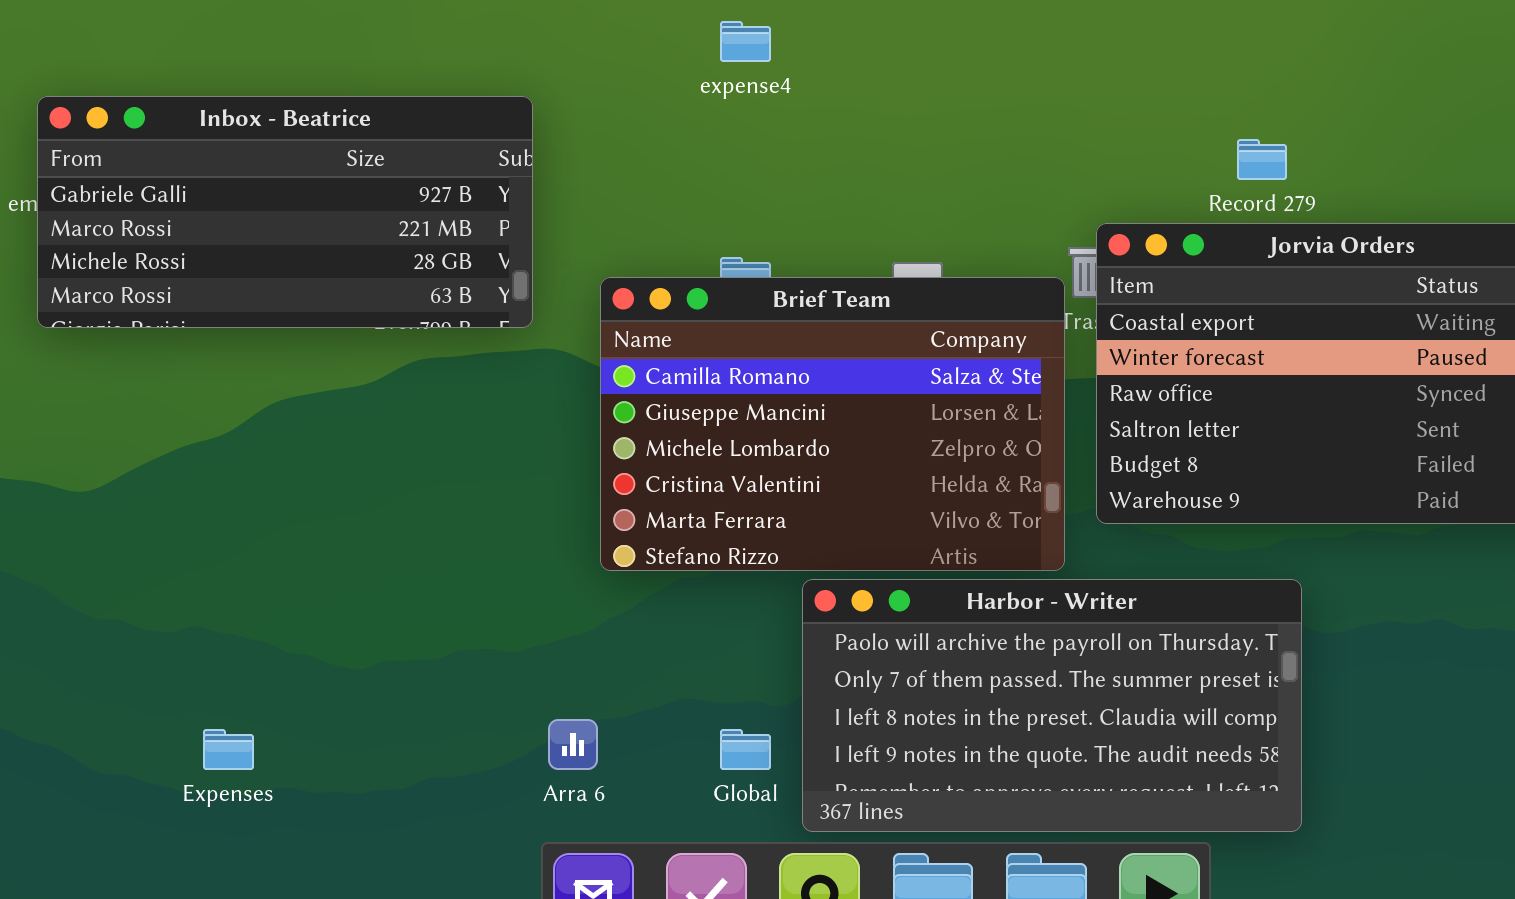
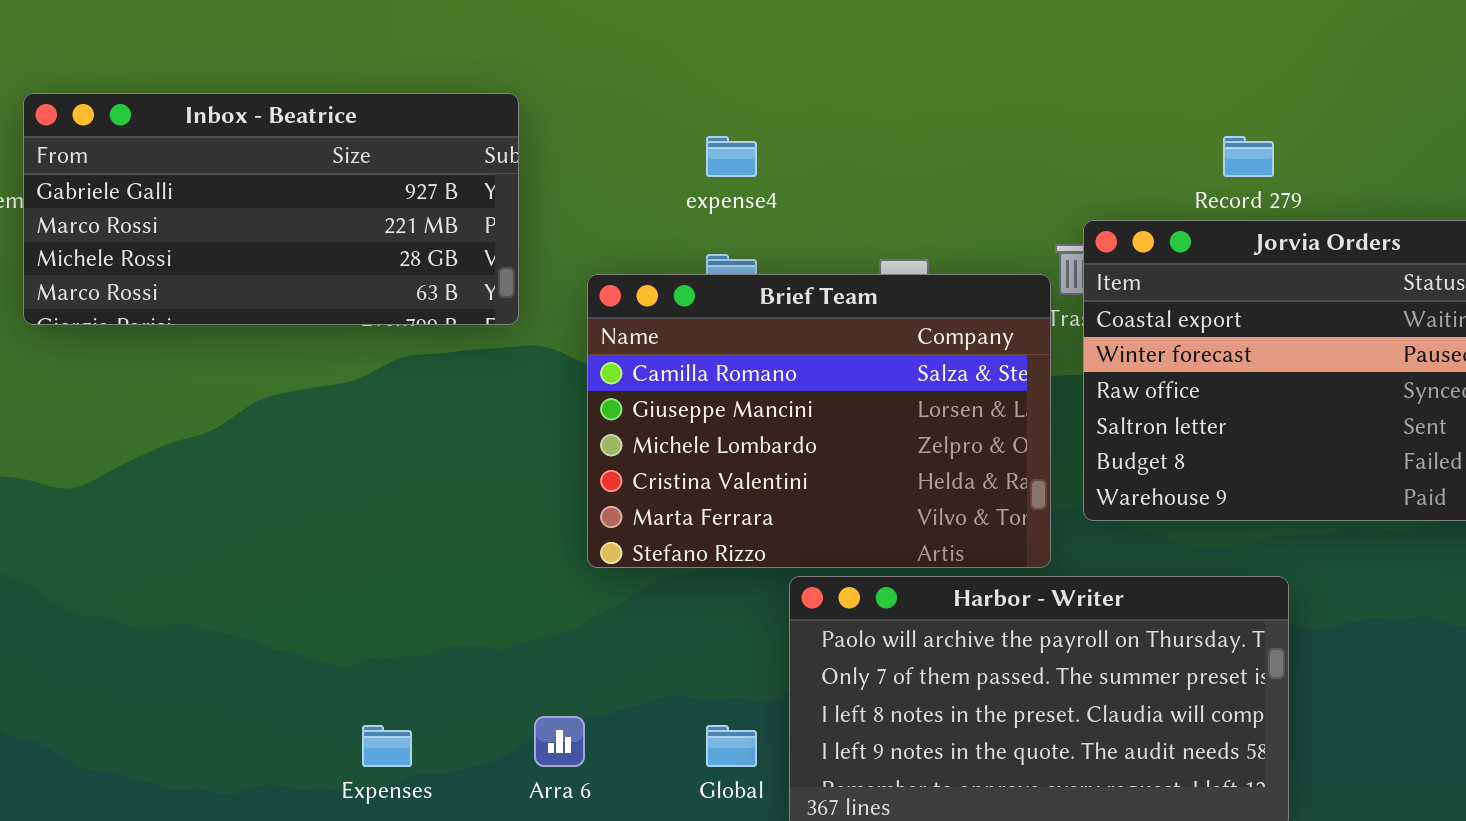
expense4: [720,21,771,62] -> [706,136,757,177], moved
Expenses: [203,729,254,770] -> [362,725,412,767], moved

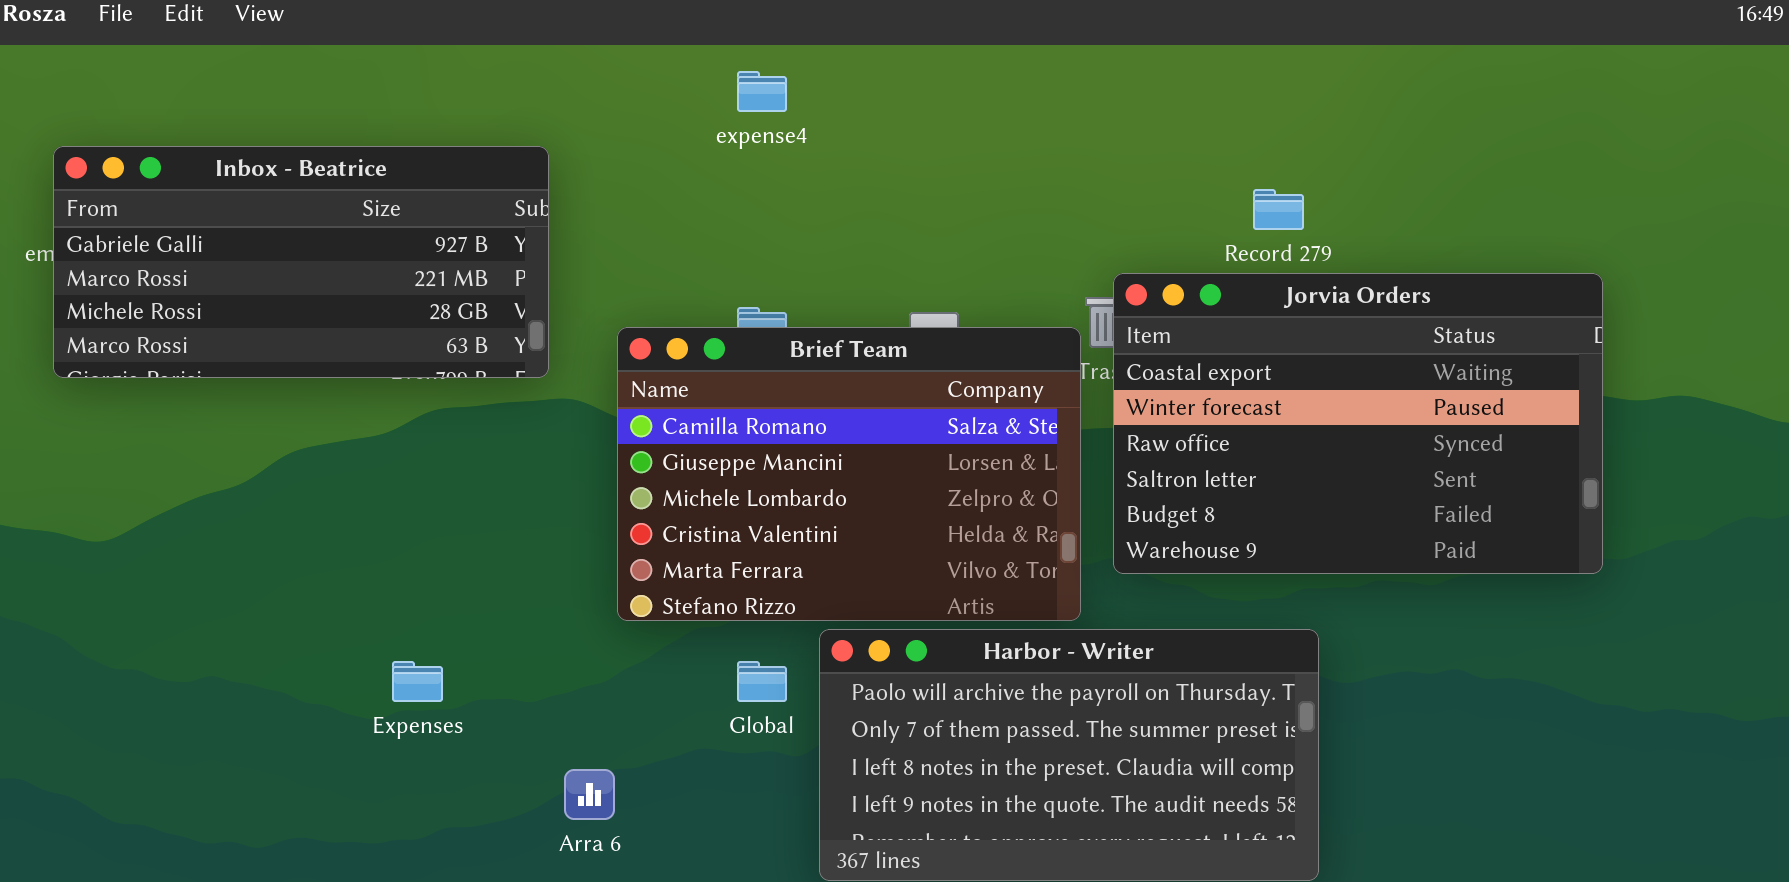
expense4: [706,136,757,177] -> [737,71,787,112], moved
Expenses: [362,725,412,767] -> [392,661,443,702], moved
Global: [706,725,757,767] -> [737,661,787,702], moved

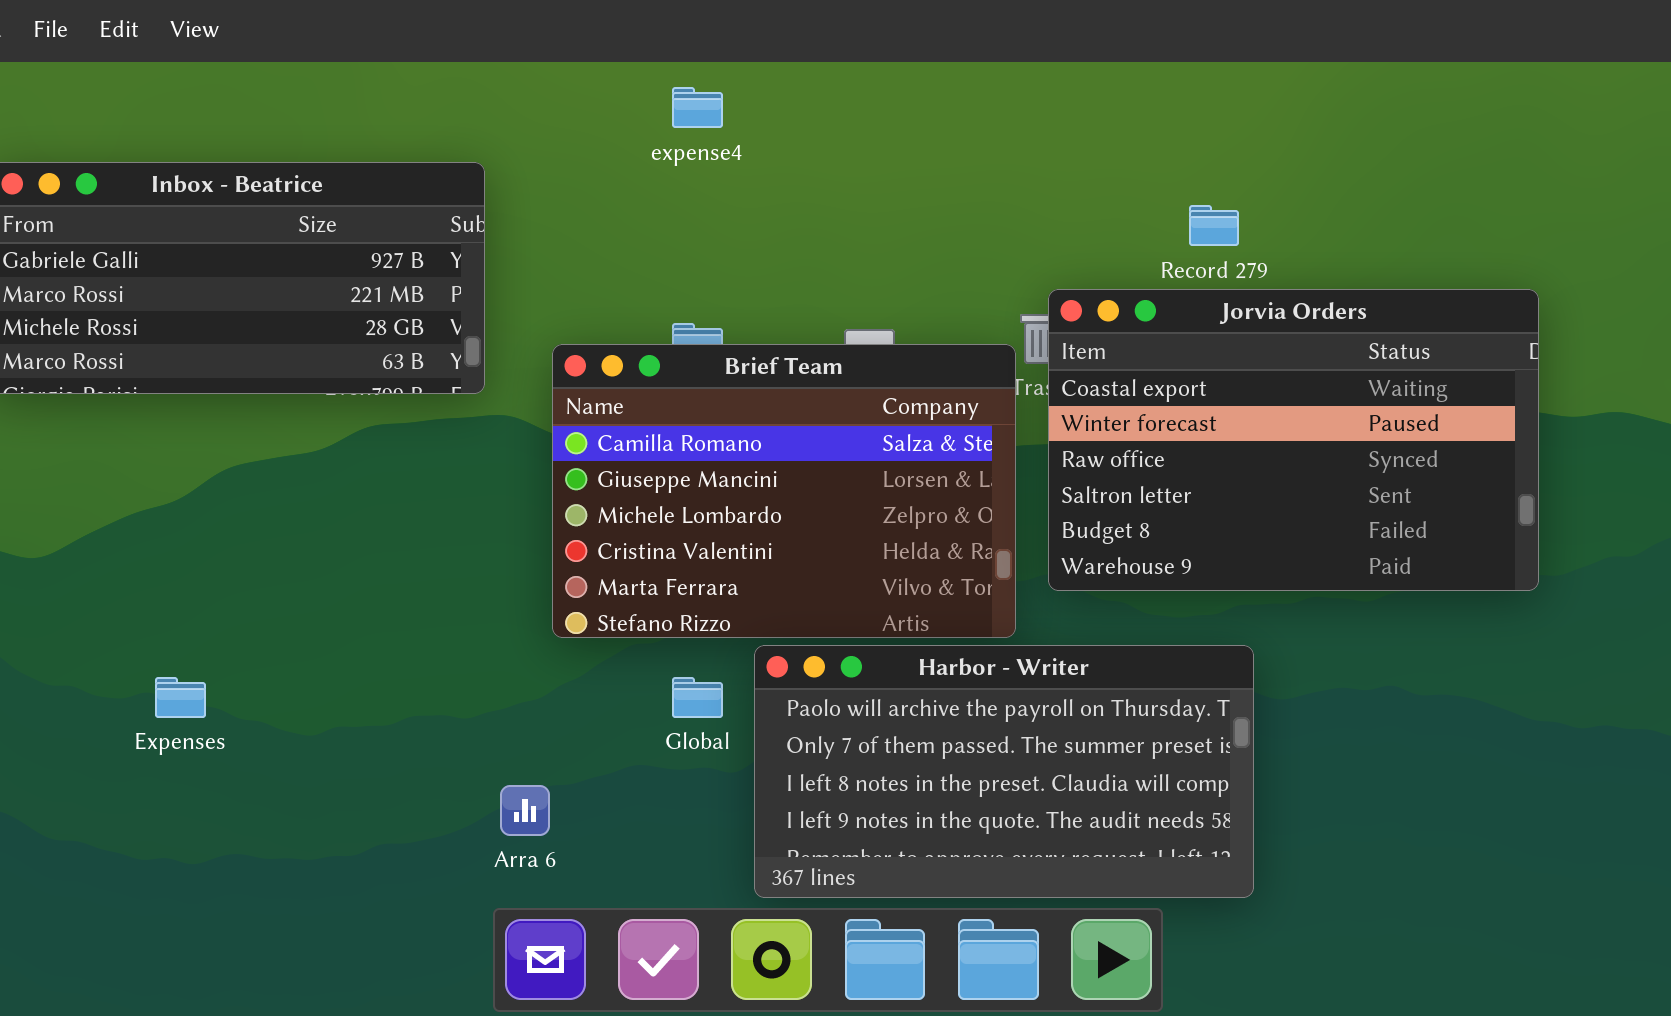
Expenses: [392,661,443,702] -> [155,677,206,718], moved

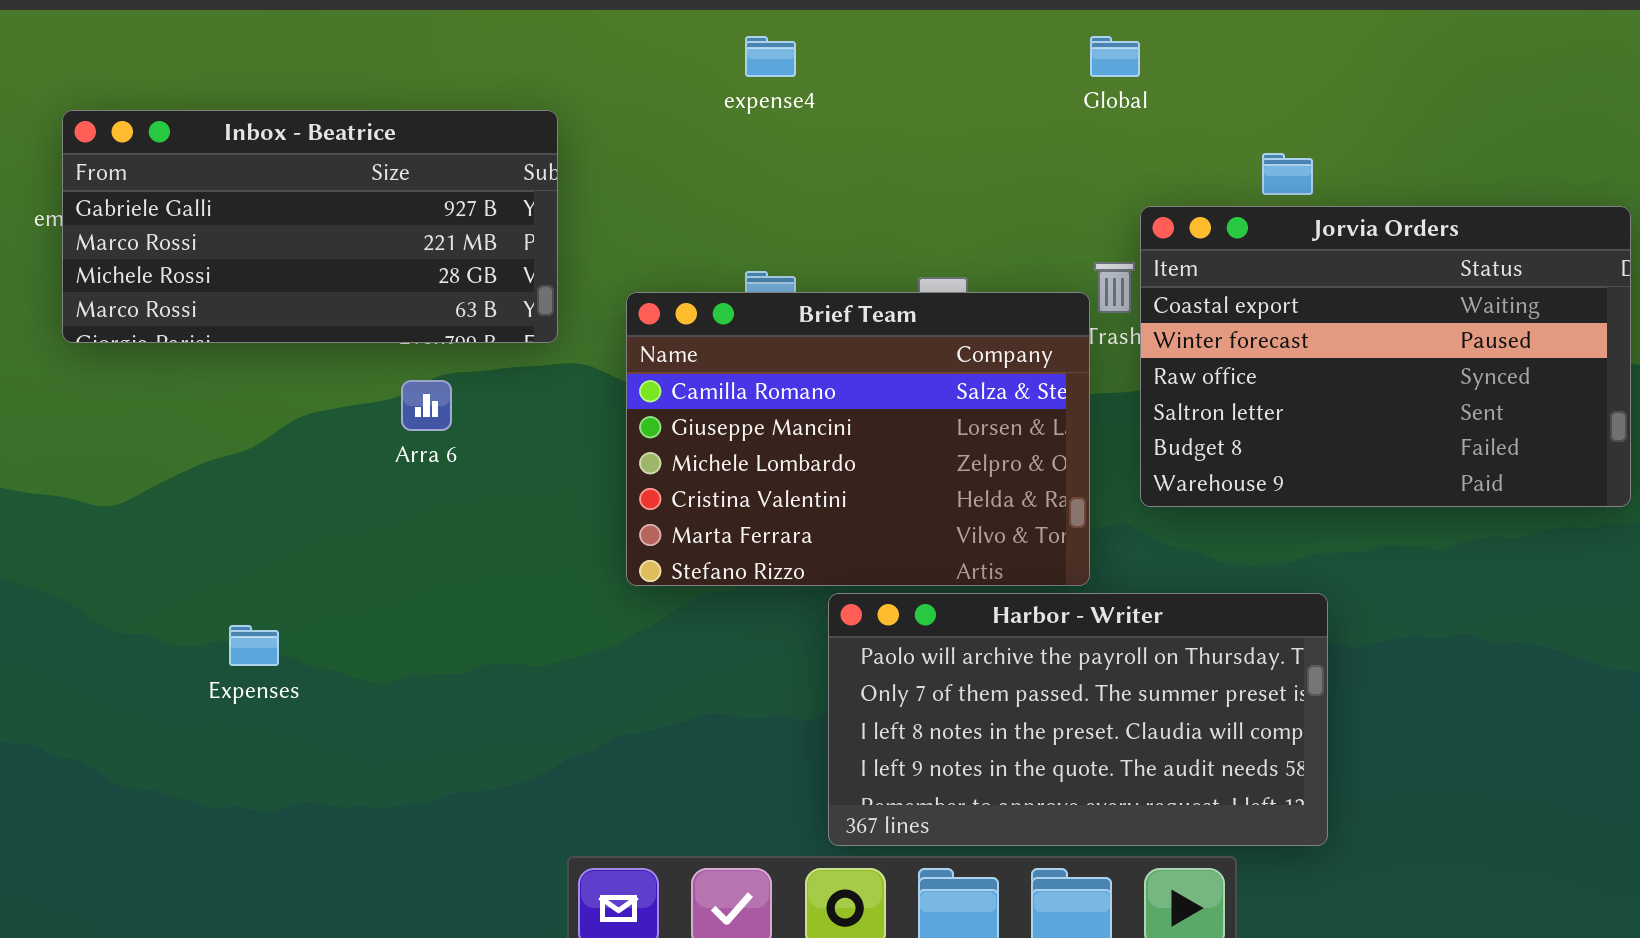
Jorvia Orders: [1048,289,1539,591] -> [1140,206,1631,507], moved
Global: [672,677,723,718] -> [1090,36,1140,77], moved
Arra 6: [500,785,550,836] -> [401,380,452,431], moved

